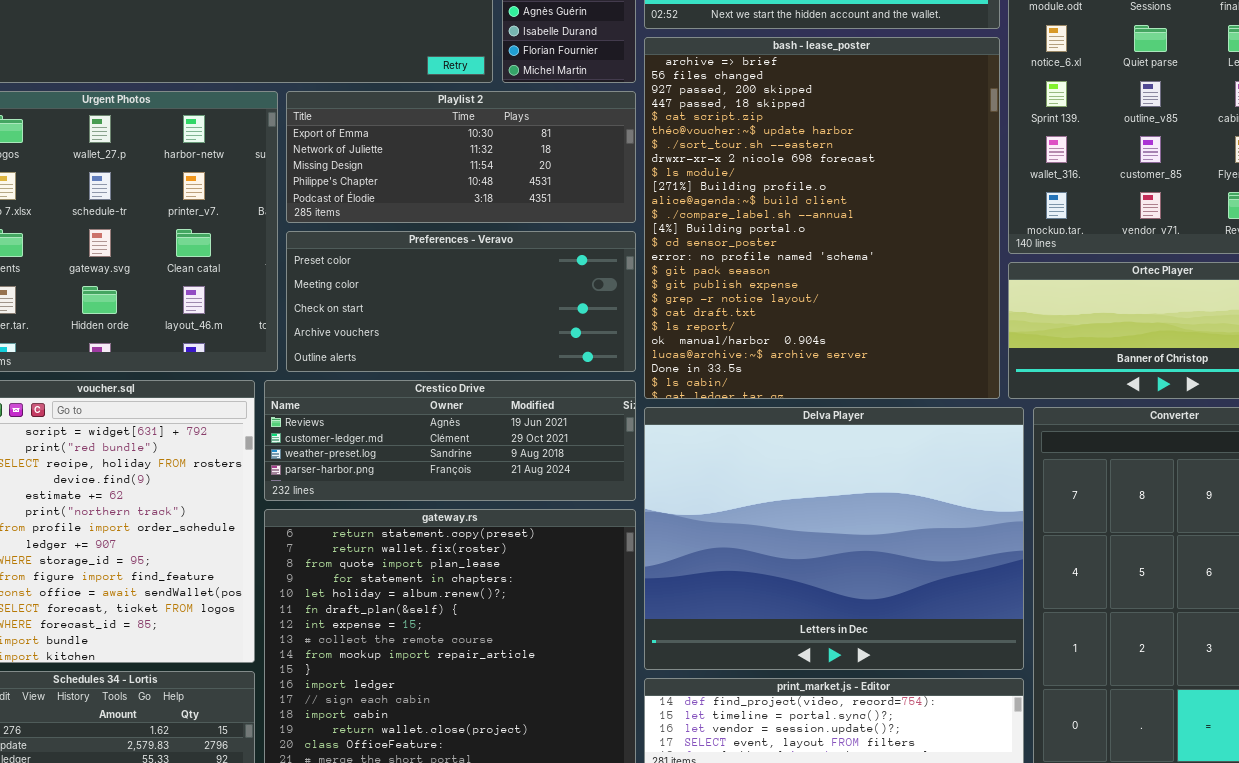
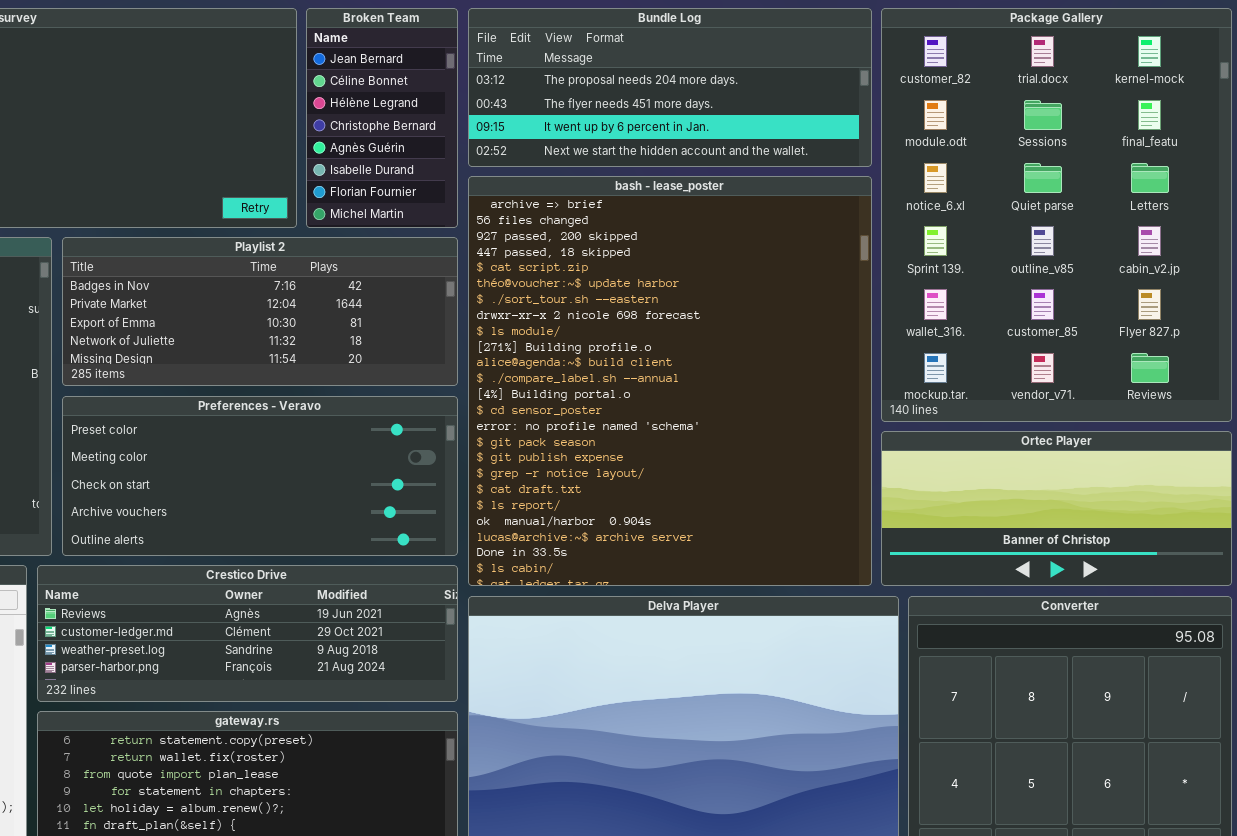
Playlist 2: [286,91,636,223] -> [62,237,458,386], scrolled up 2 rows

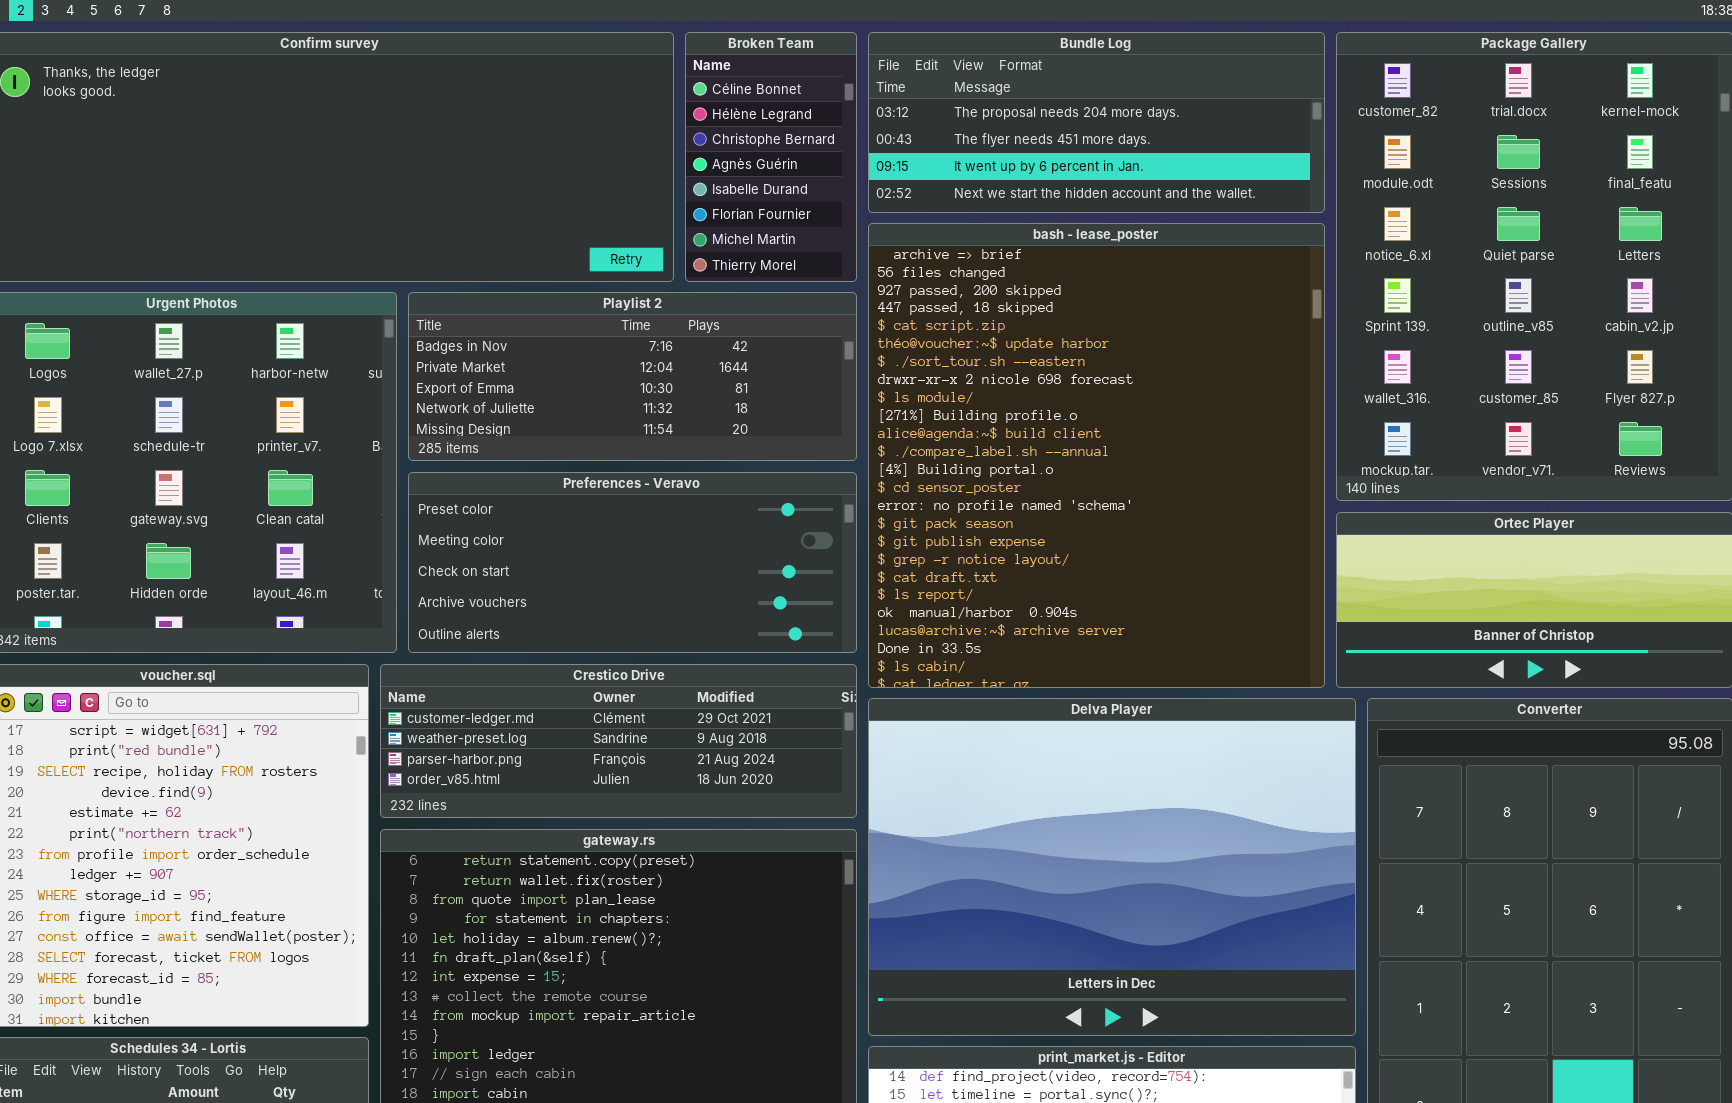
Broken Team: [306,8,458,228] -> [685,32,857,282], scrolled down 1 row
Crestico Drive: [37,565,458,702] -> [380,664,857,818], scrolled down 1 row

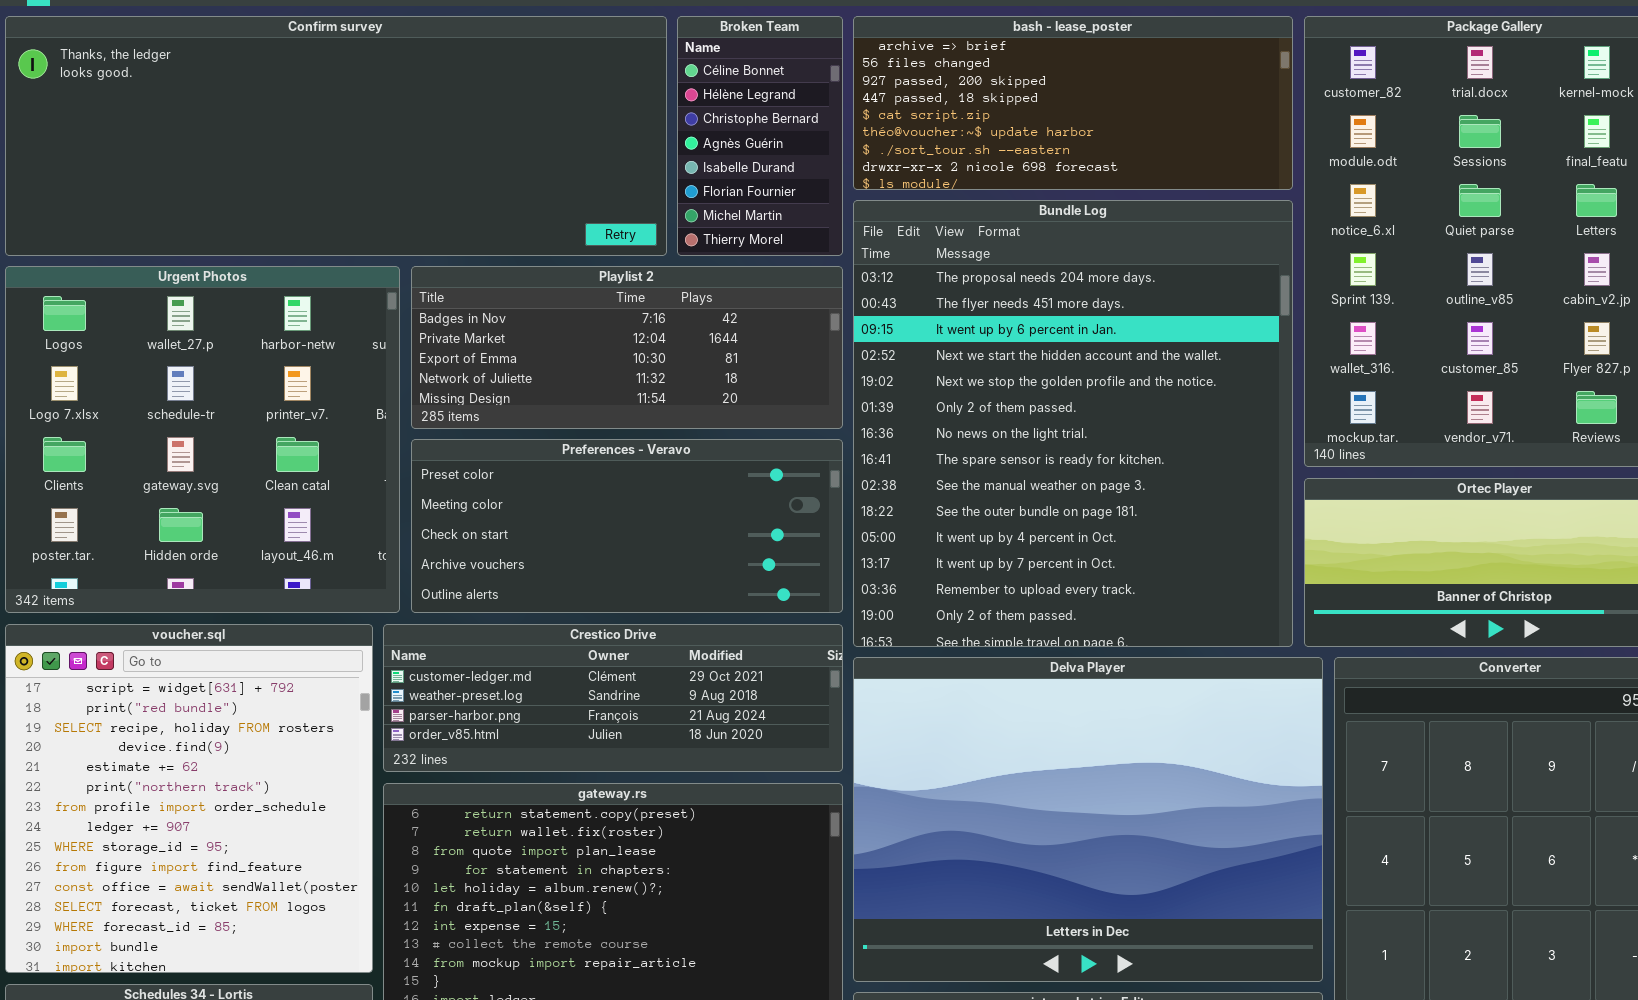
Bundle Log: [868,32,1325,213] -> [853,200,1293,647], moved, resized
bash - lease_poster: [868,223,1325,688] -> [853,16,1293,190], moved, resized

